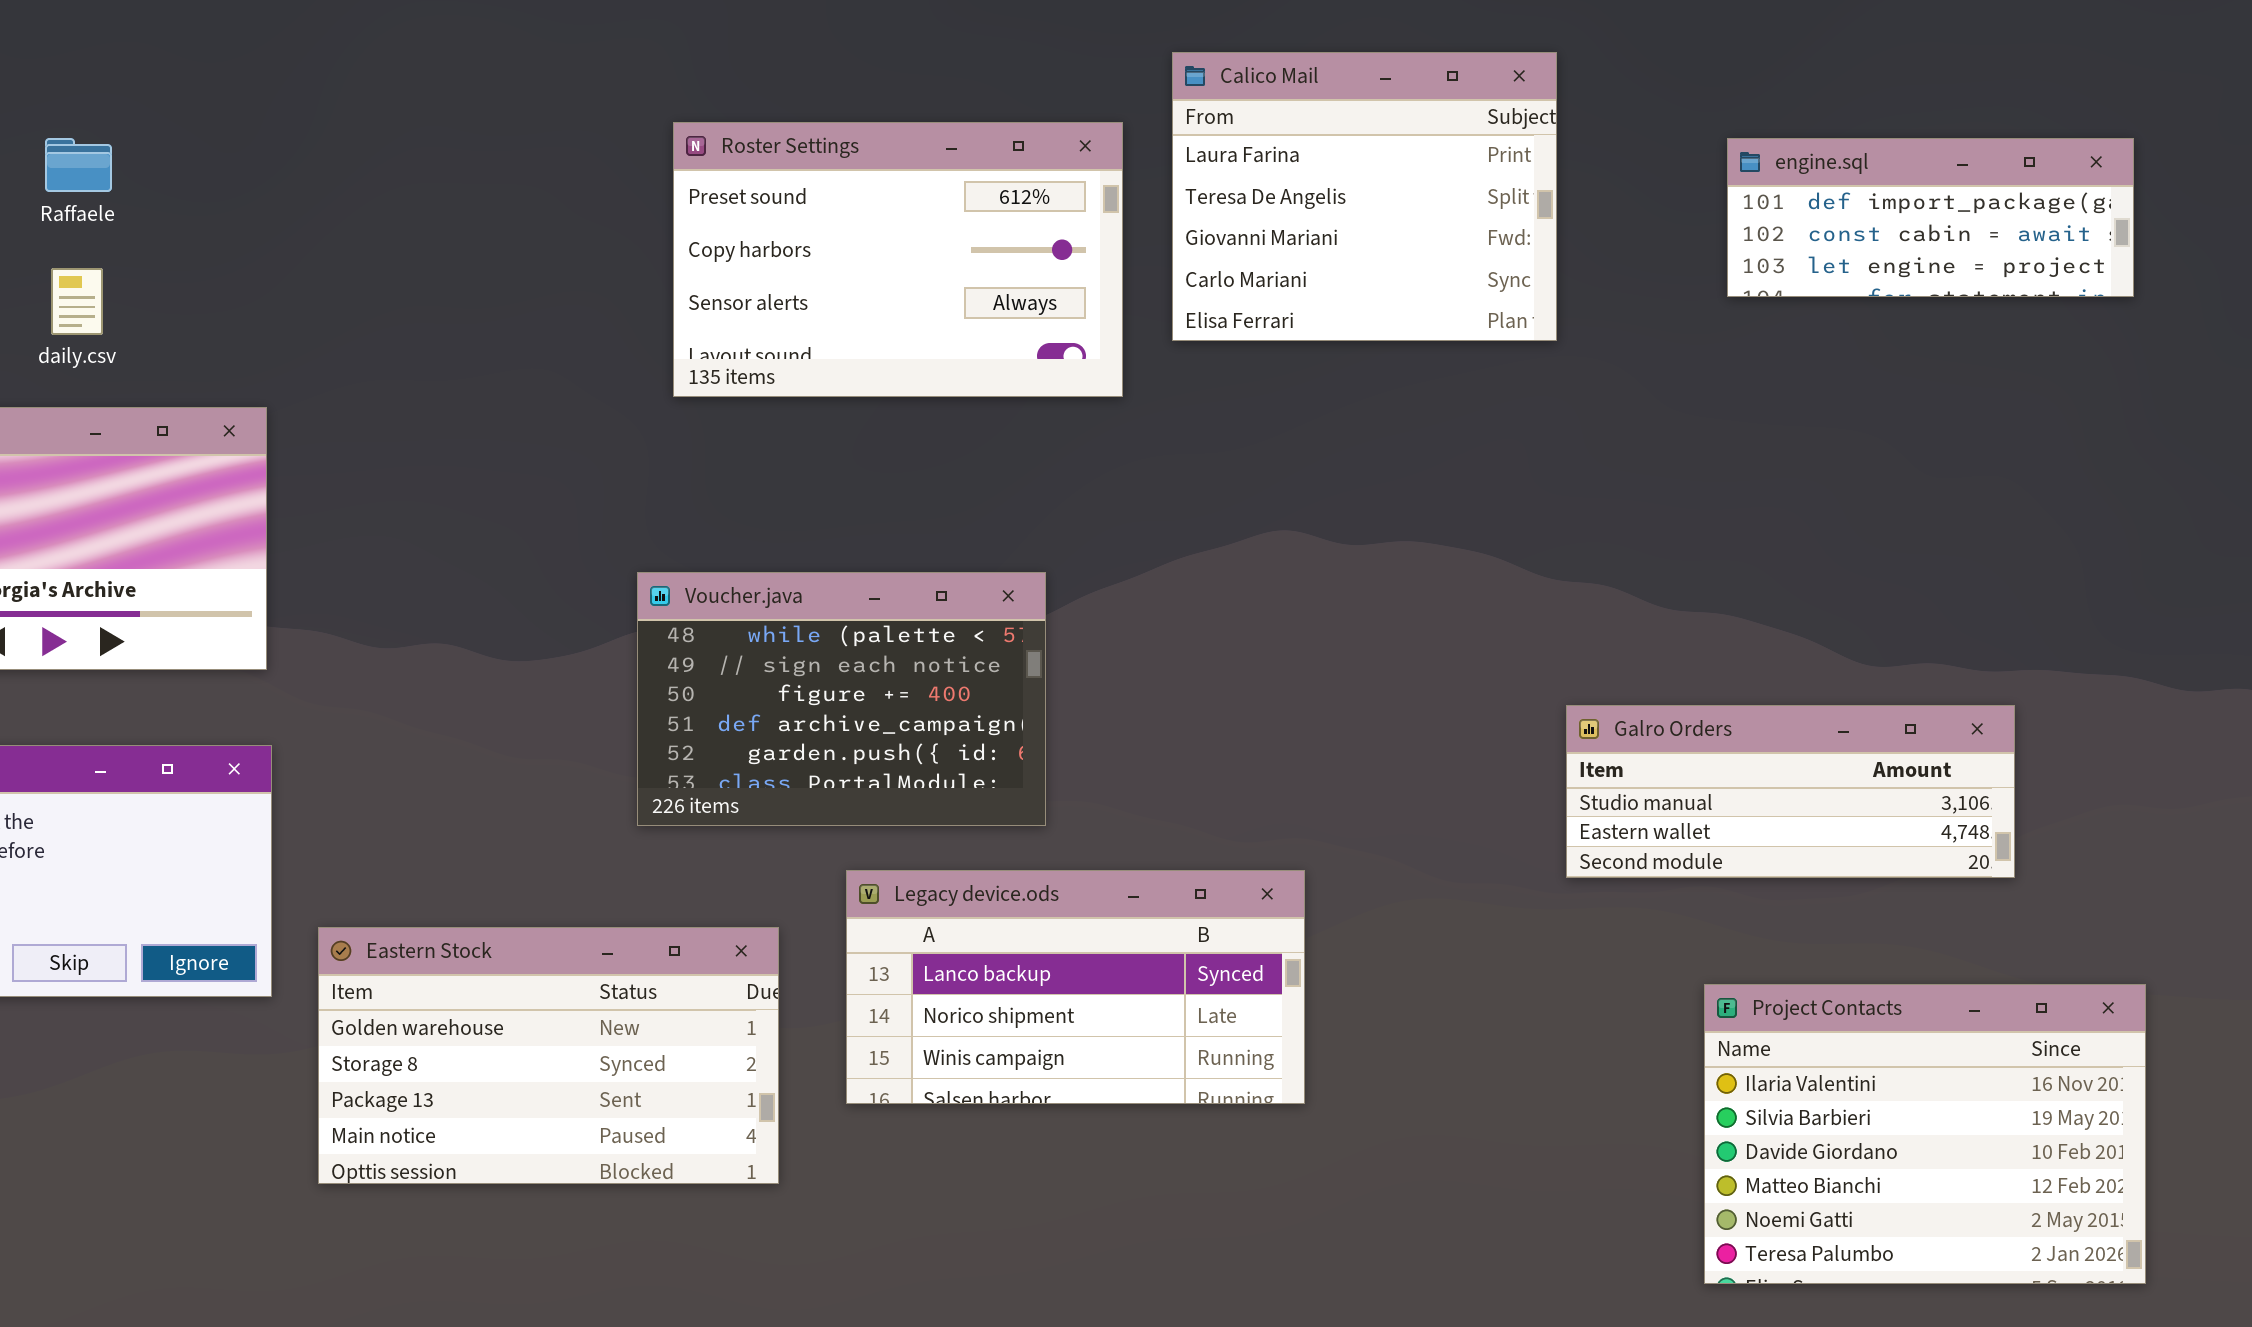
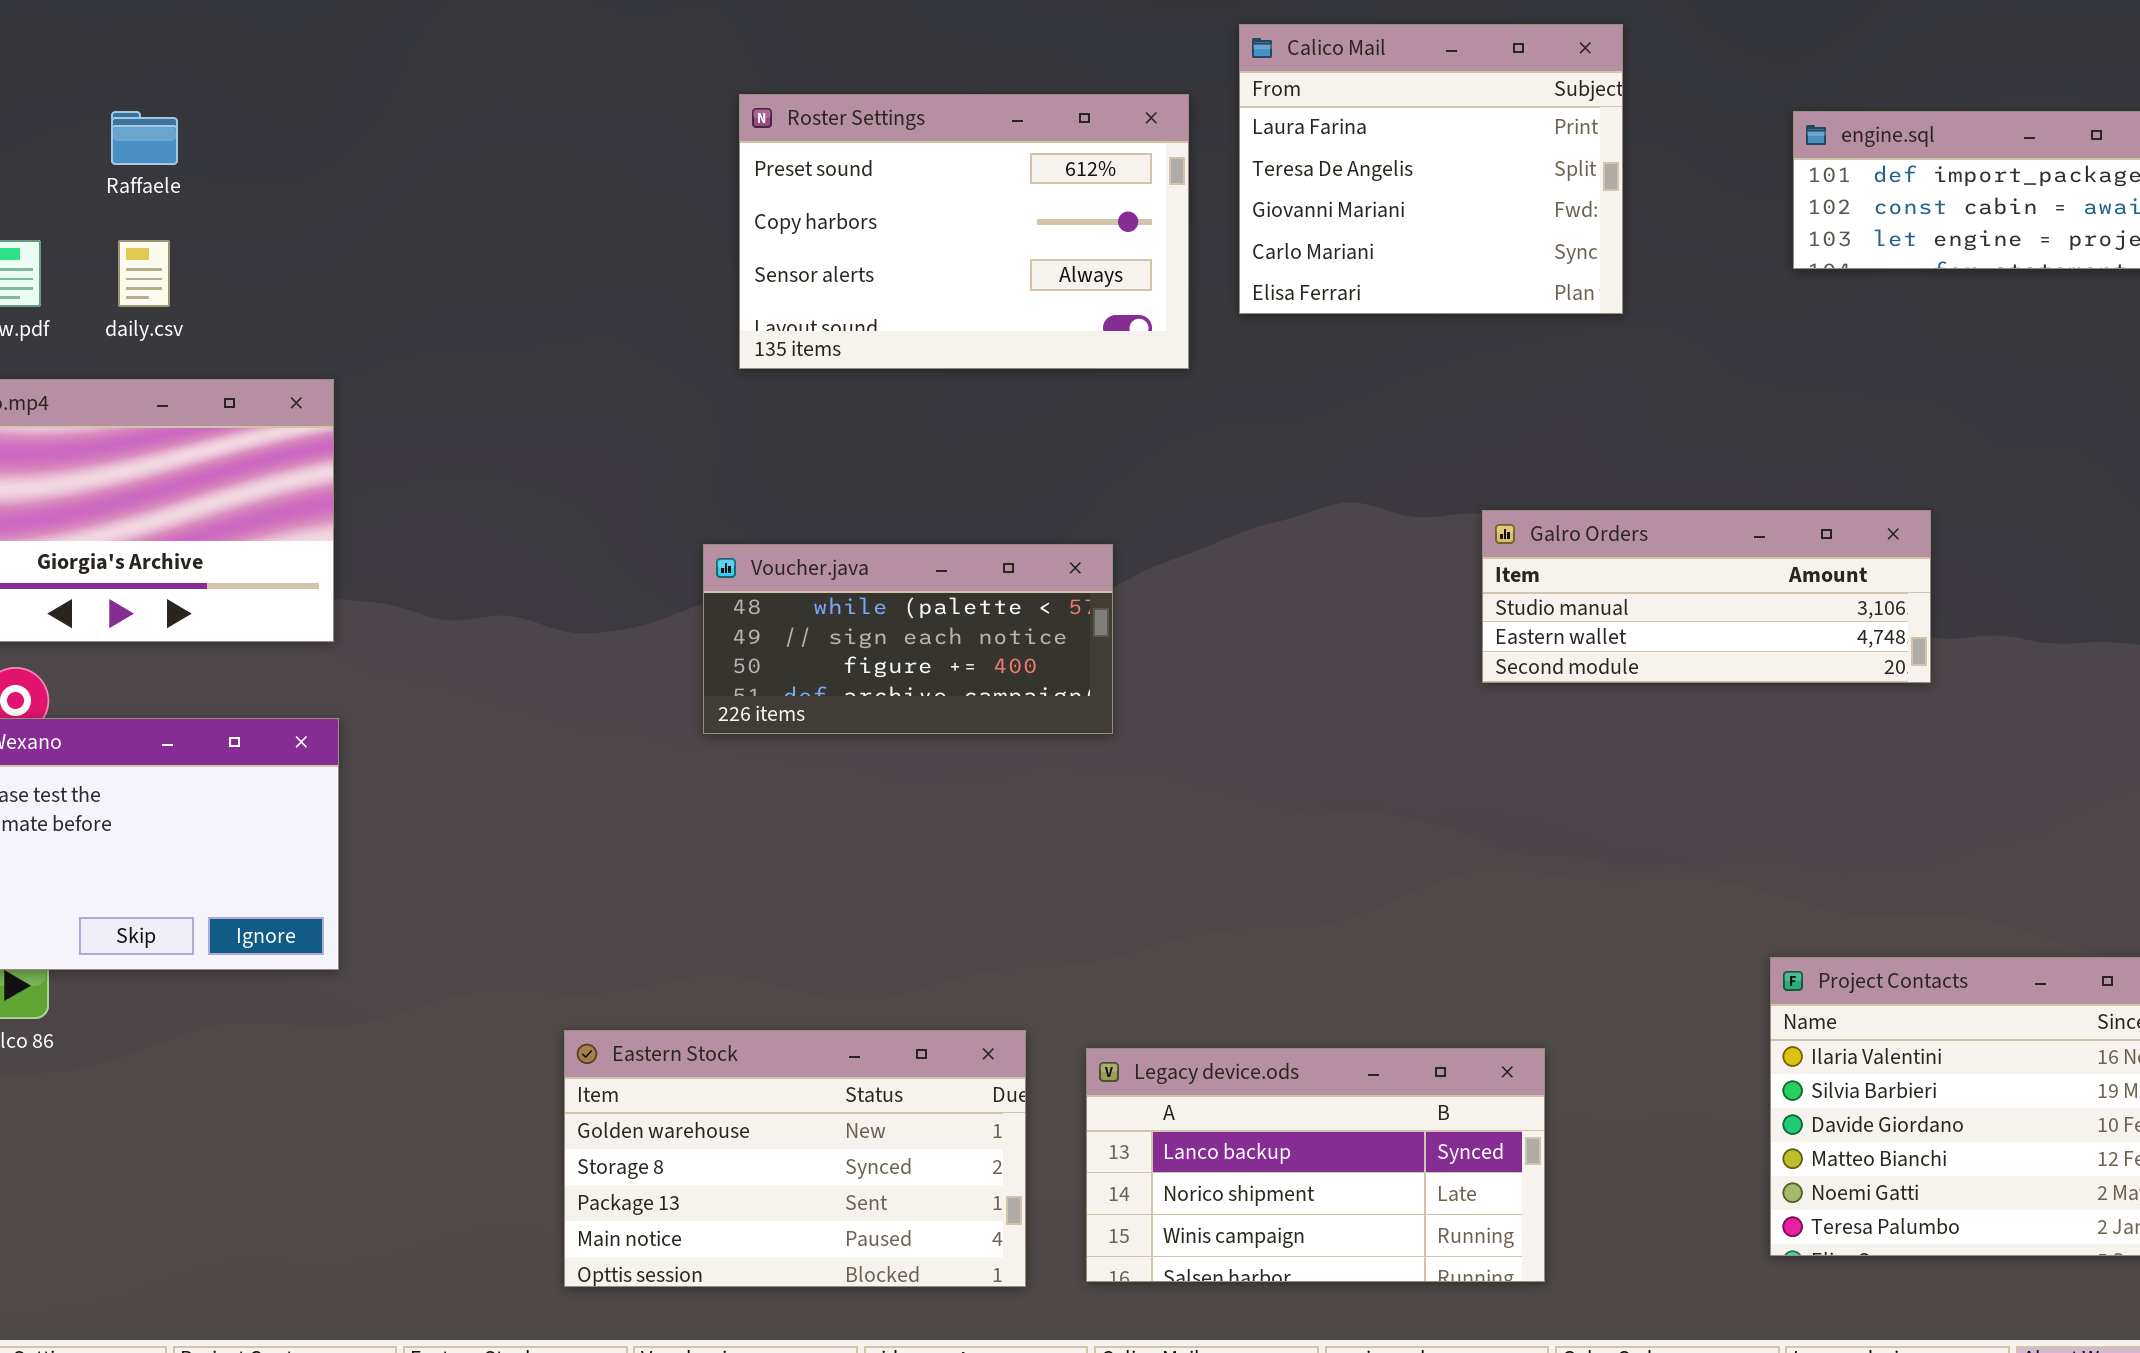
Voucher.java: [637,572,1046,826] -> [703,544,1113,734], resized
Galro Orders: [1566,705,2015,878] -> [1482,510,1931,683], moved
Legacy device.ods: [846,870,1305,1104] -> [1086,1048,1545,1282], moved
Eastern Stock: [318,927,779,1184] -> [564,1030,1026,1287], moved

